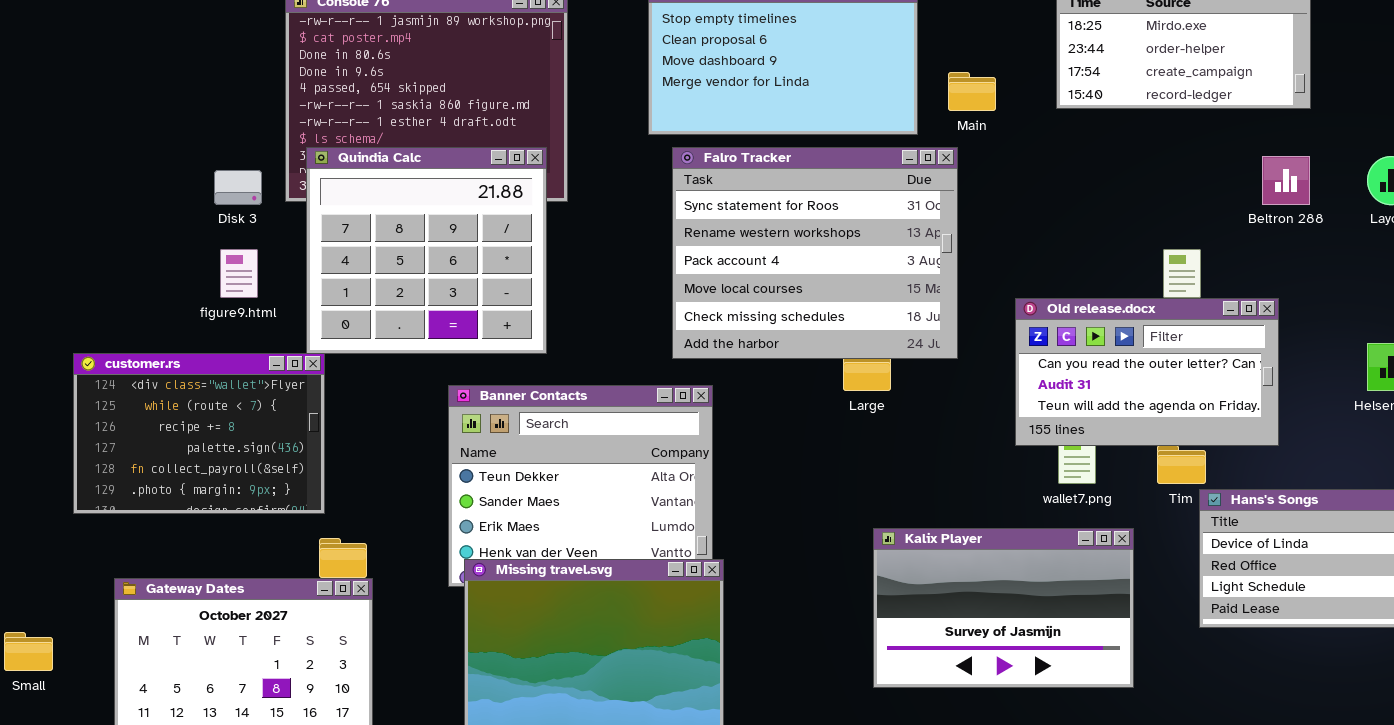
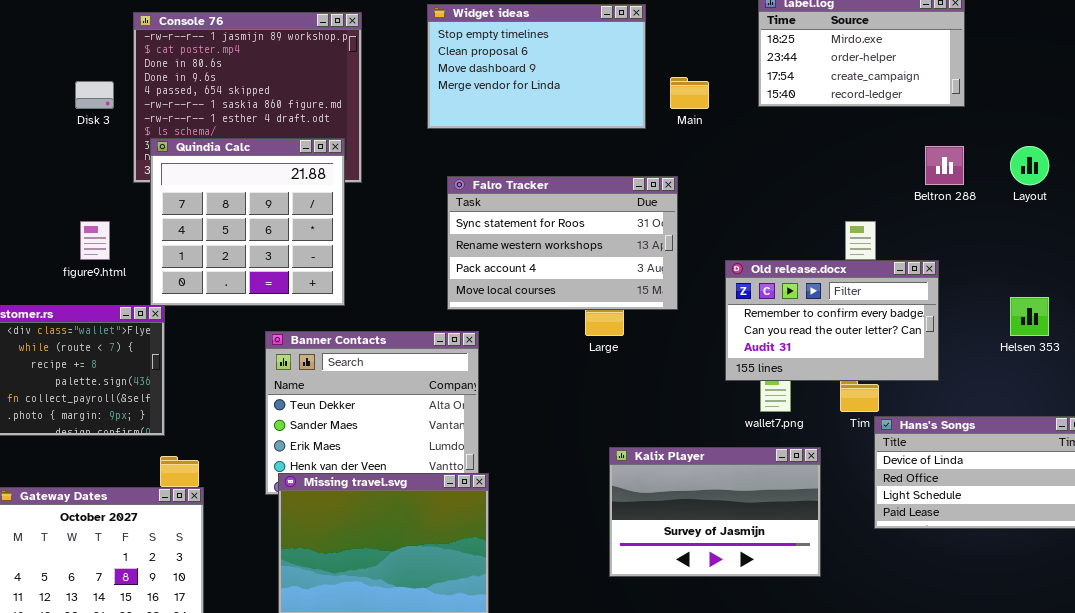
Falro Tracker: [672,147,958,359] -> [447,176,678,310], resized
Disk 3: [214,170,262,205] -> [75,81,114,109], moved
Old release.docx: [1015,298,1279,446] -> [725,260,939,381], scrolled up 1 row

